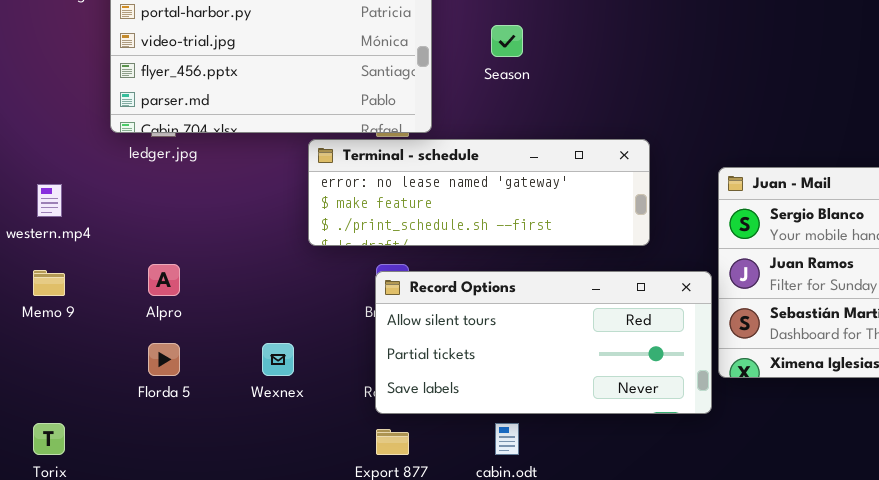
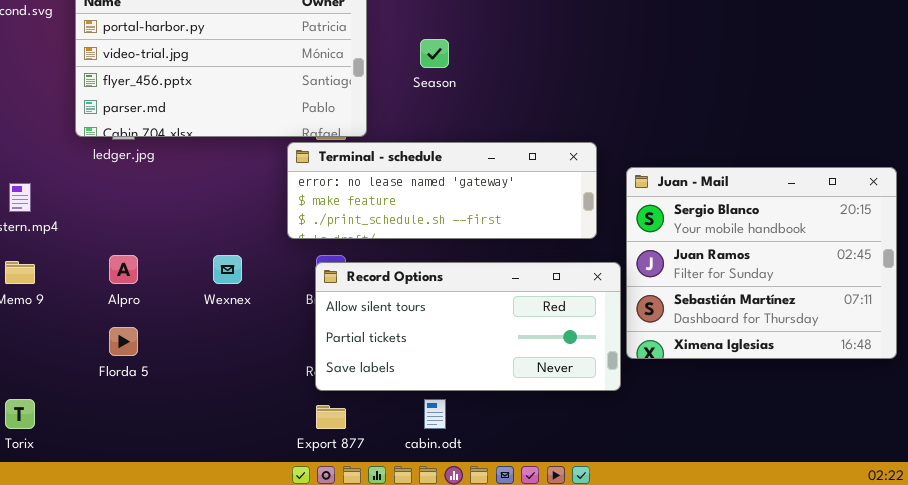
Terminal - schedule: [308,139,650,246] -> [287,142,597,239], moved
Wexnex: [262,343,294,376] -> [213,255,242,284], moved

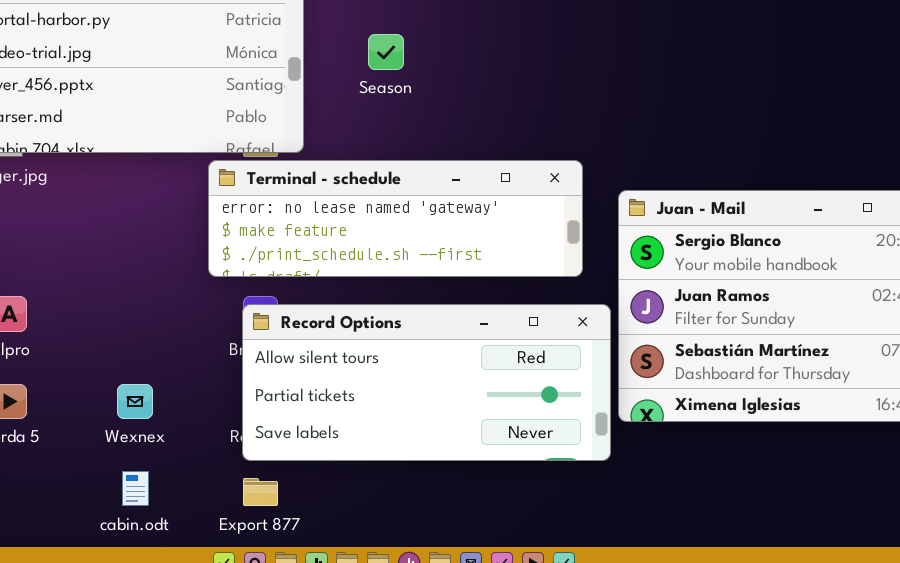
Wexnex: [213,255,242,284] -> [117,384,153,419], moved
cabin.odt: [424,399,446,429] -> [122,471,149,506], moved

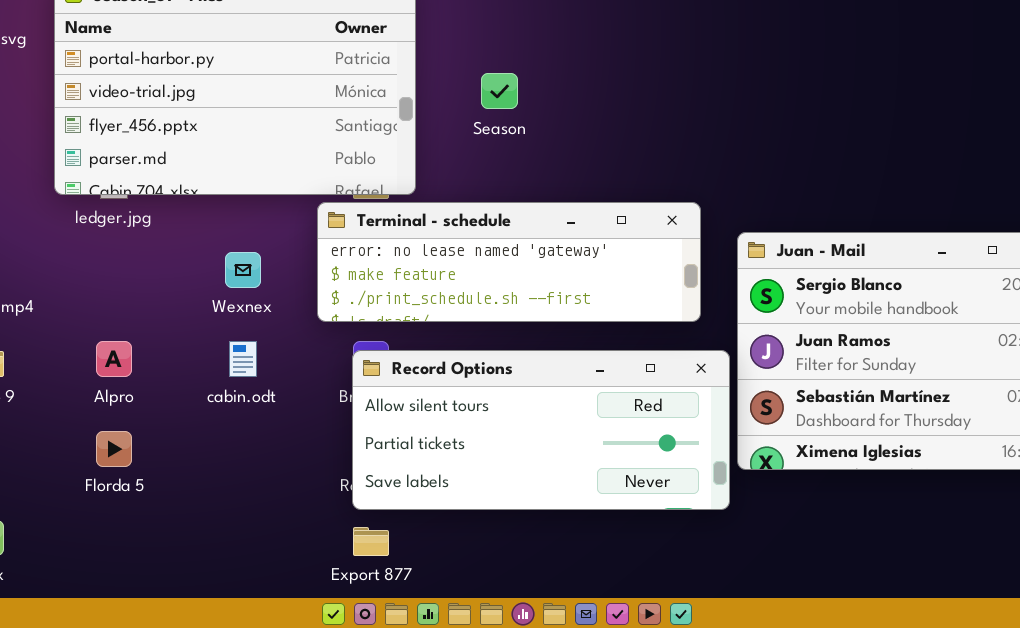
Wexnex: [117,384,153,419] -> [225,252,261,288], moved
cabin.odt: [122,471,149,506] -> [229,341,257,377], moved

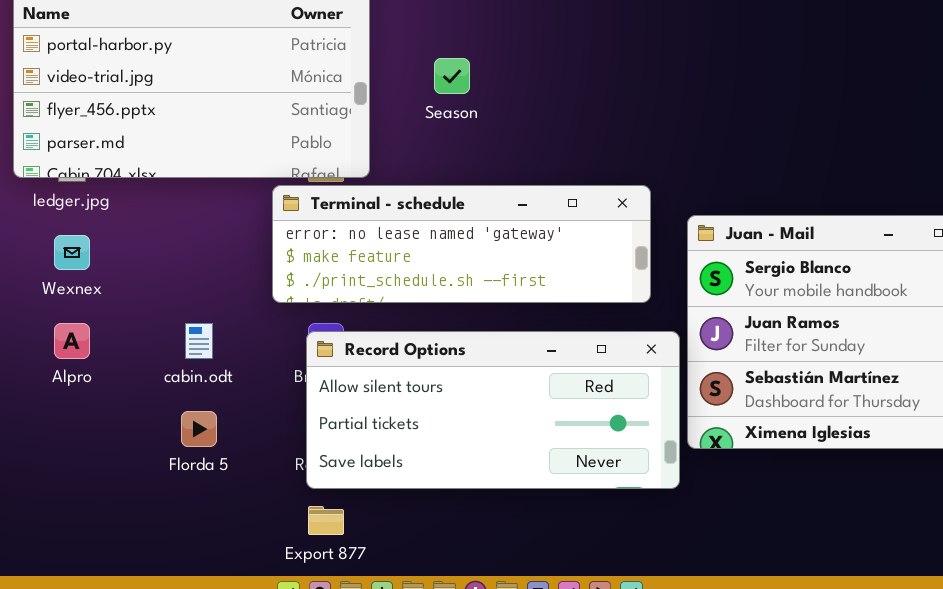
Wexnex: [225,252,261,288] -> [54,235,90,270], moved
Florda 5: [96,431,132,467] -> [181,411,217,447], moved

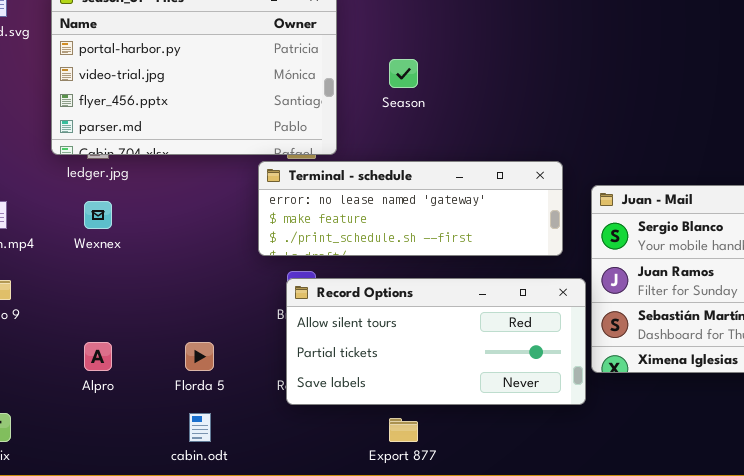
Alpro: [54,323,90,359] -> [84,342,112,371], moved
cabin.odt: [185,323,213,359] -> [189,413,211,442], moved
Export 877: [308,506,344,535] -> [389,418,418,442], moved

